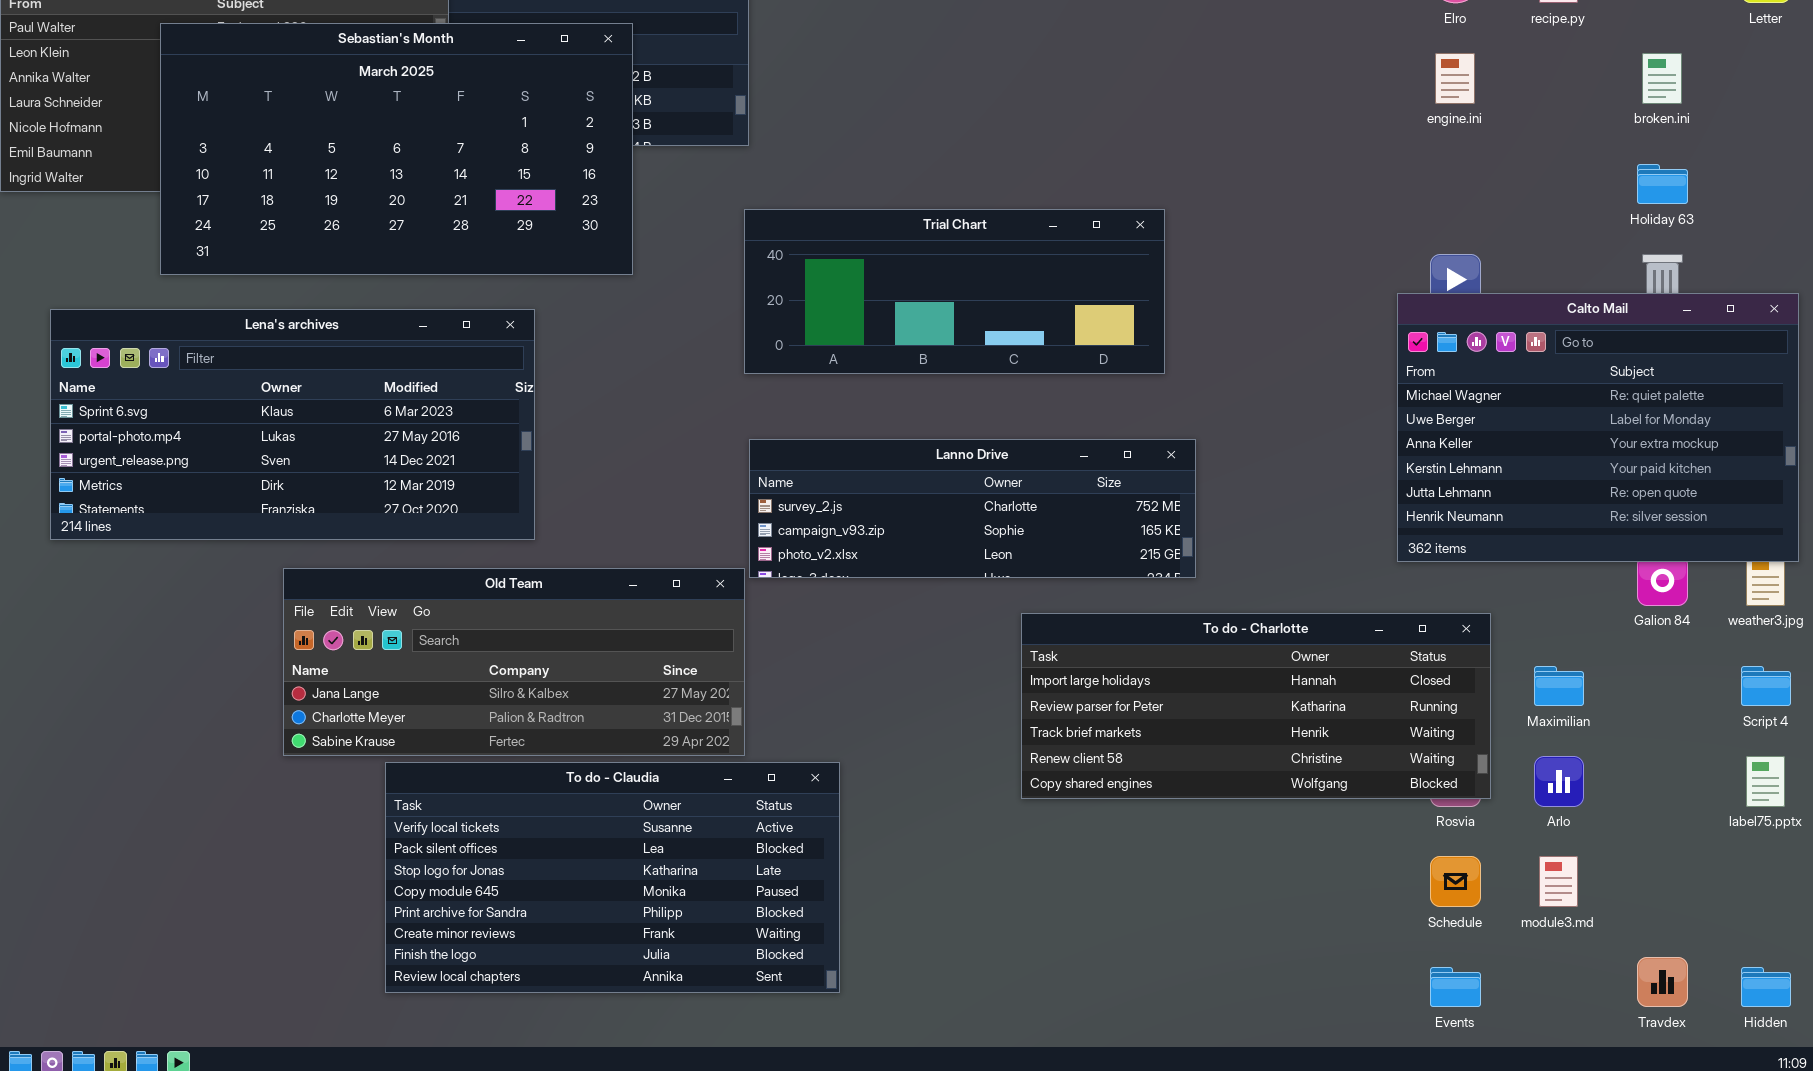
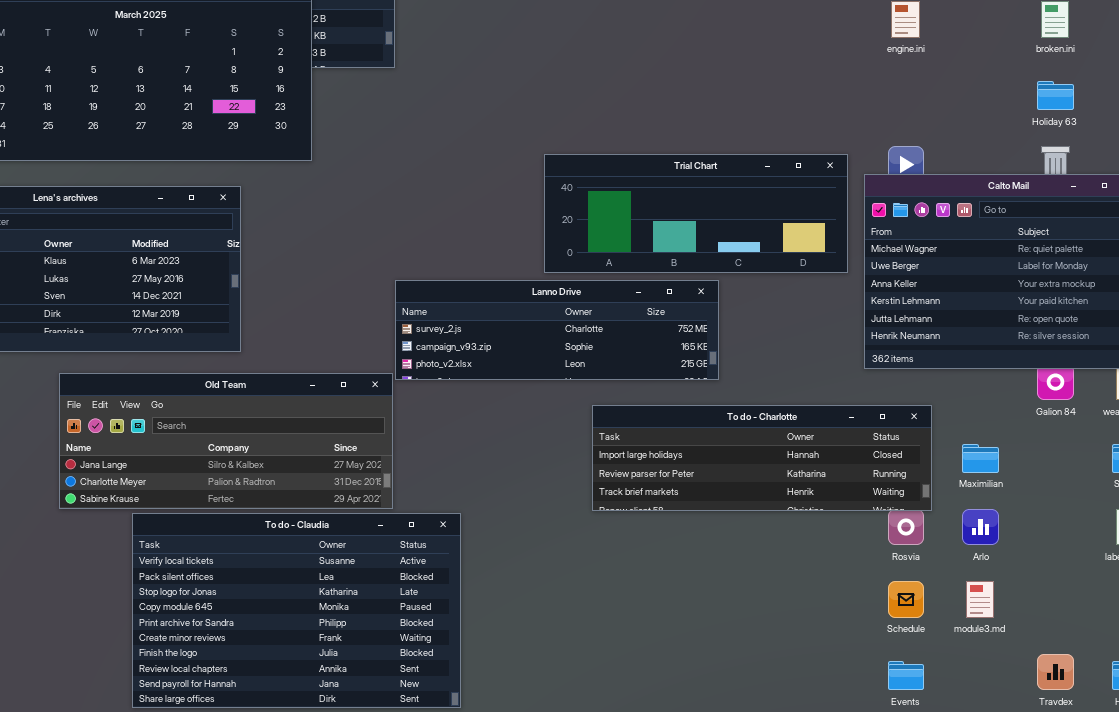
Trial Chart: [744,209,1165,374] -> [544,154,848,273], moved
To do - Charlotte: [1021,613,1491,799] -> [592,405,932,511], resized
To do - Claudia: [385,762,840,993] -> [132,513,461,708], resized

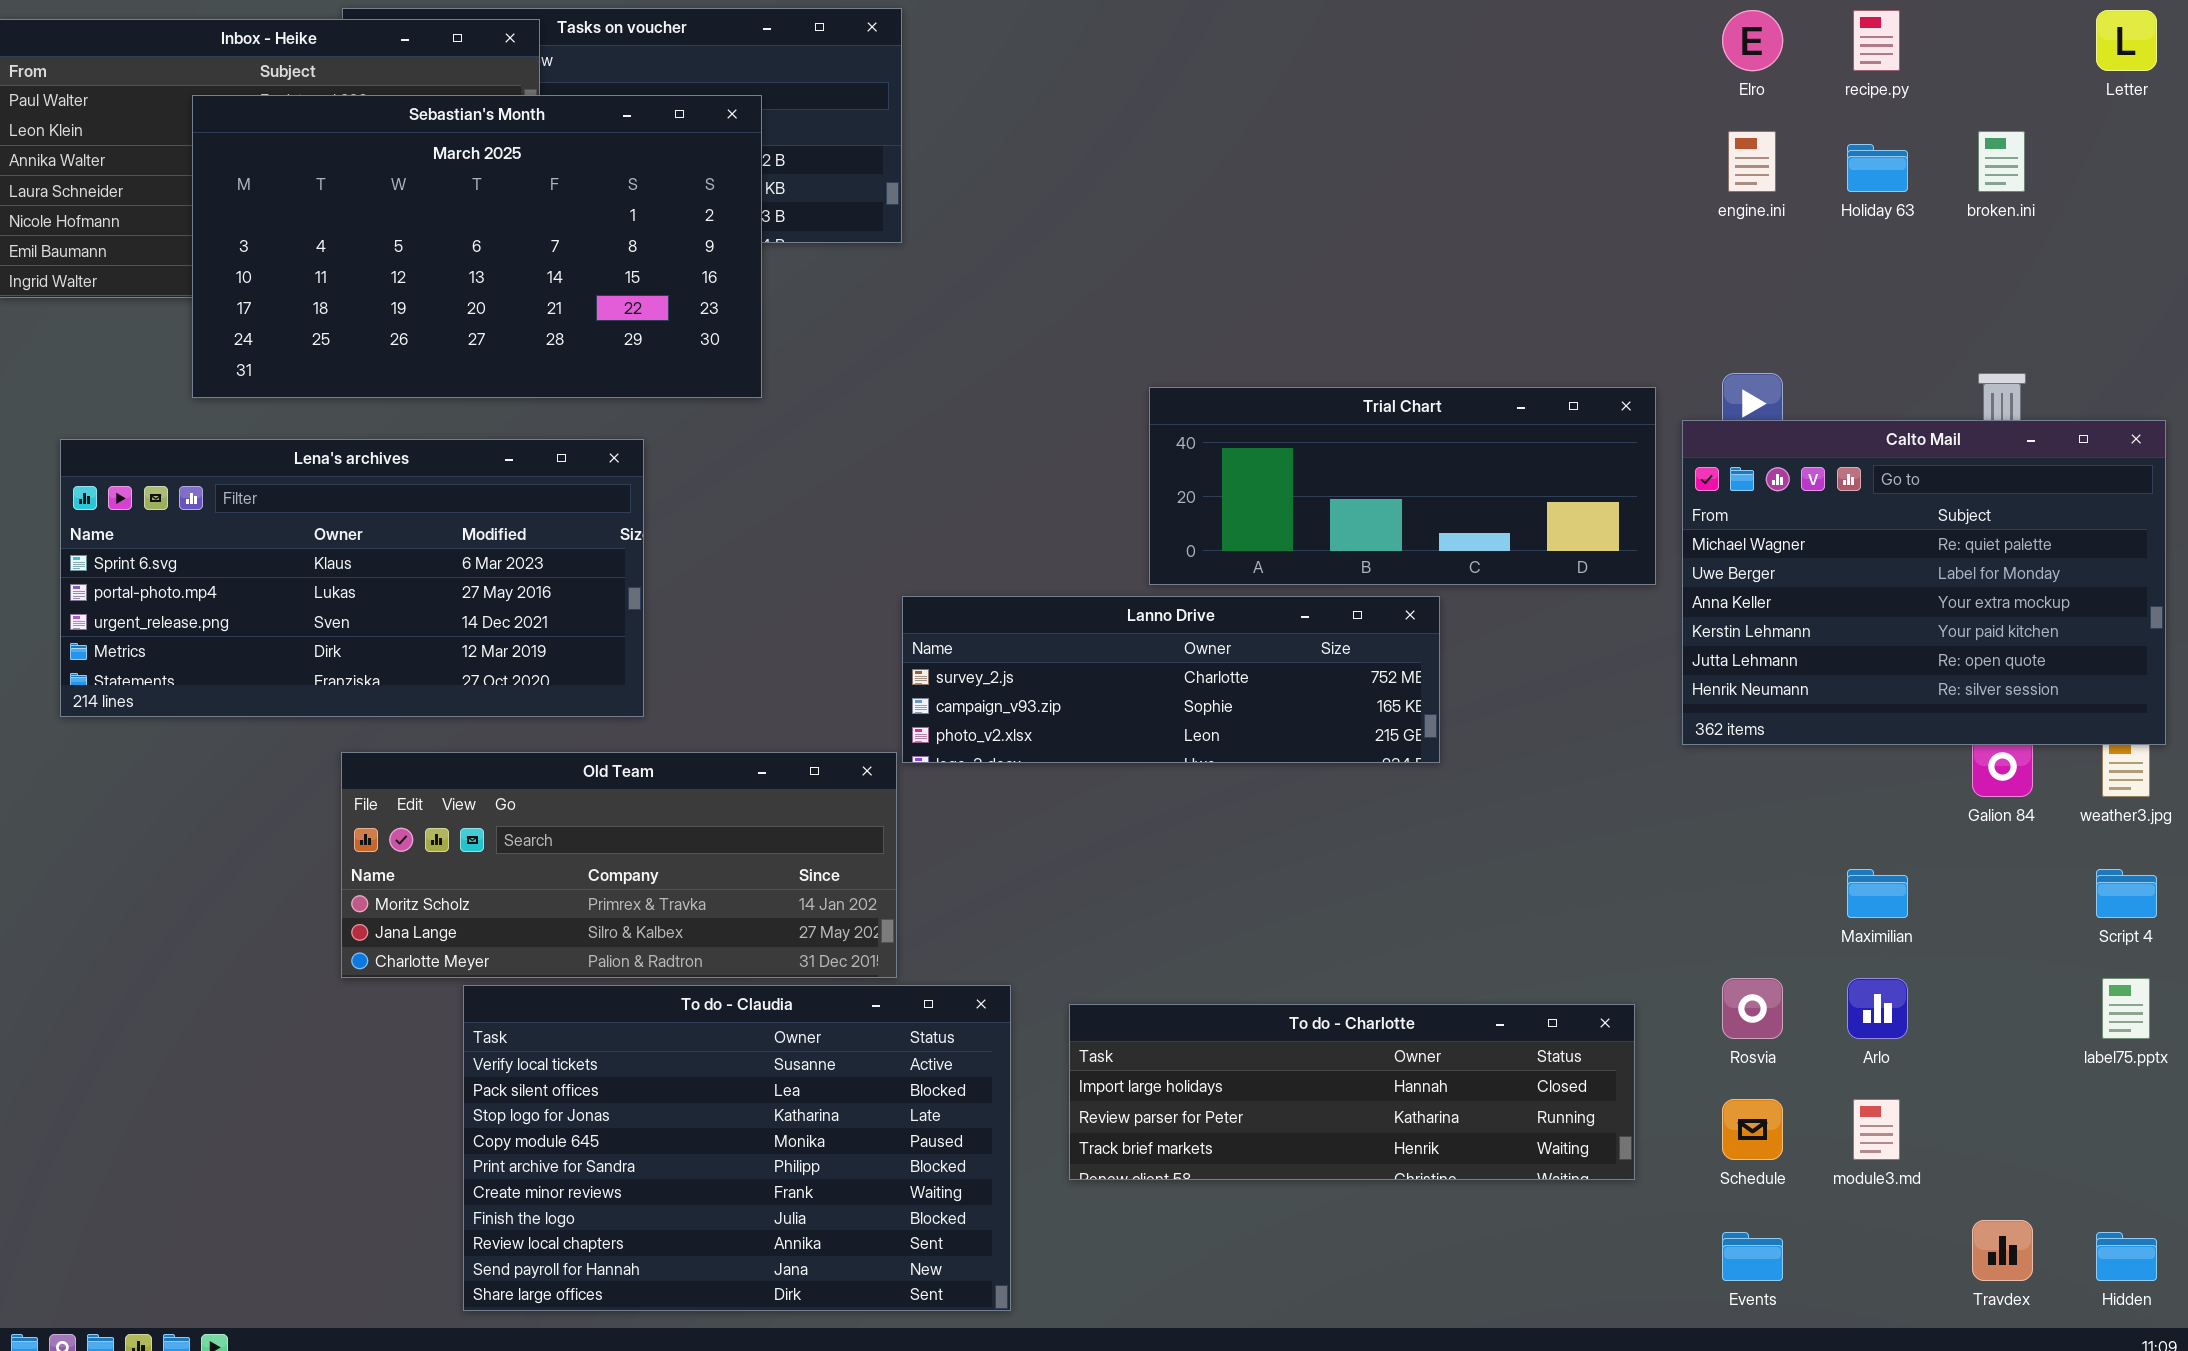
Holiday 63: [1037,81,1074,110] -> [1847,144,1908,192], moved
Old Team: [59,373,393,509] -> [341,752,897,978], scrolled up 1 row
To do - Charlotte: [592,405,932,511] -> [1069,1004,1635,1180], moved

